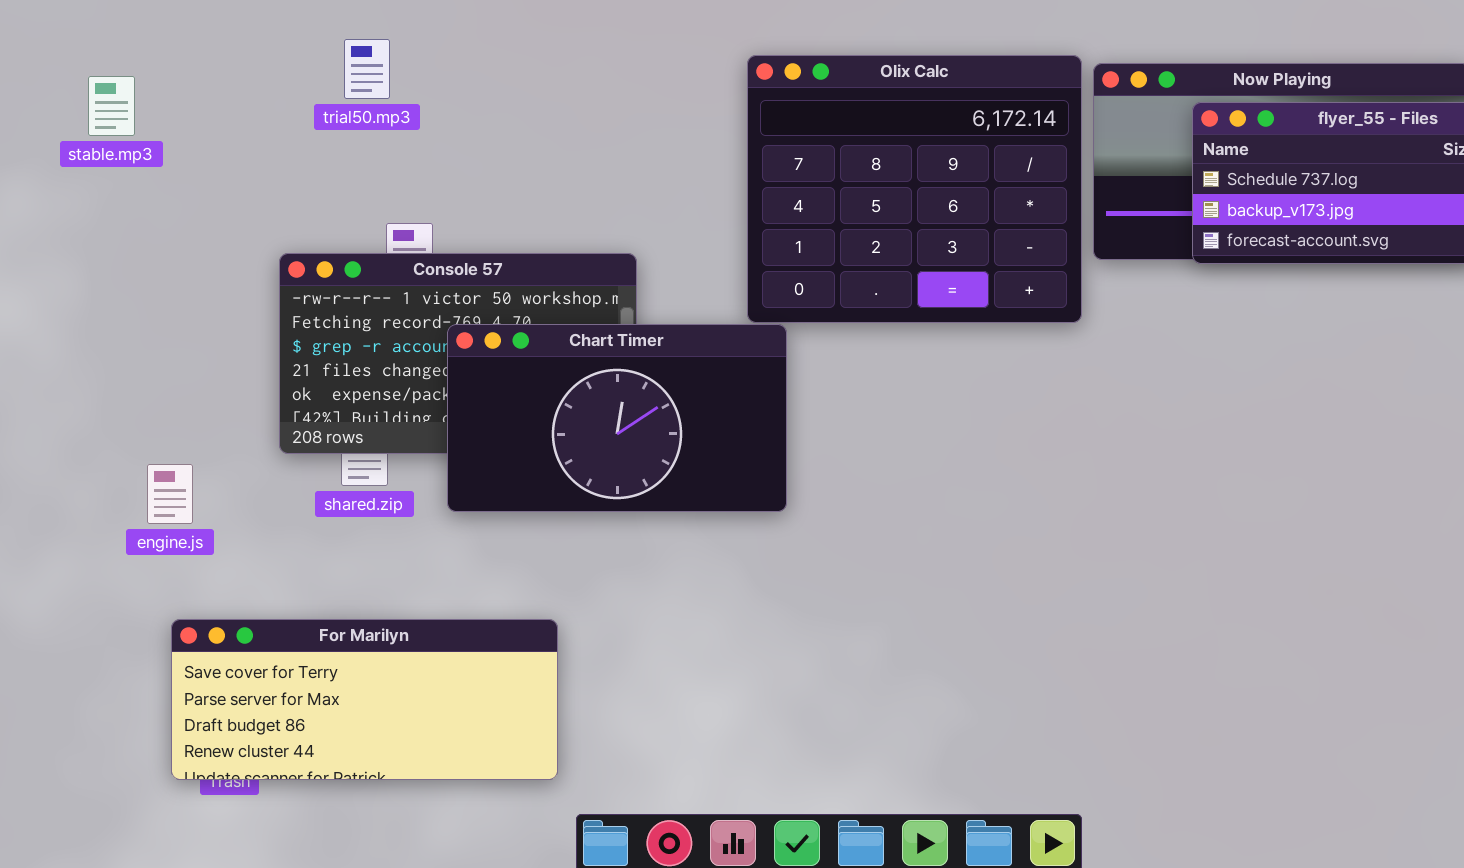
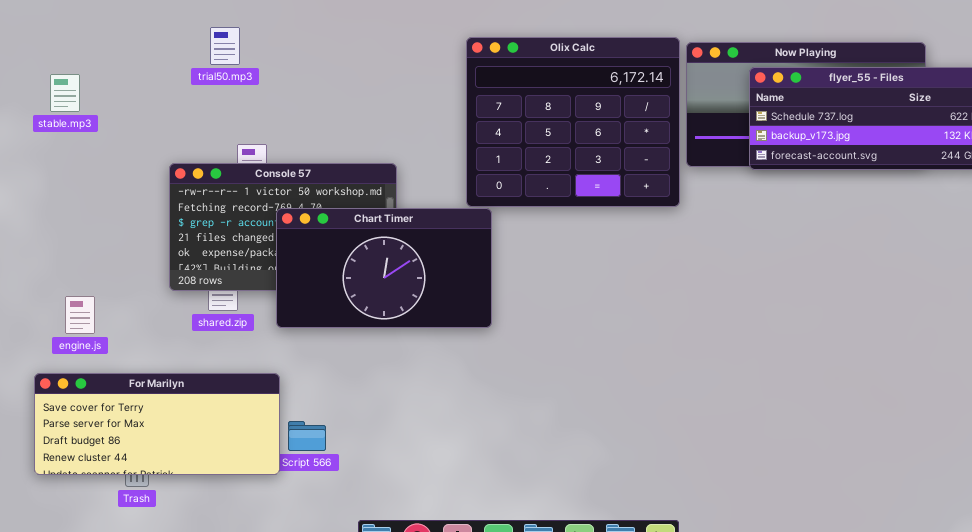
stable.mp3: [88,76,135,136] -> [50,74,80,112], moved
engine.js: [147,464,193,524] -> [65,296,95,334], moved
For Marilyn: [171,619,558,780] -> [34,373,280,475], moved

